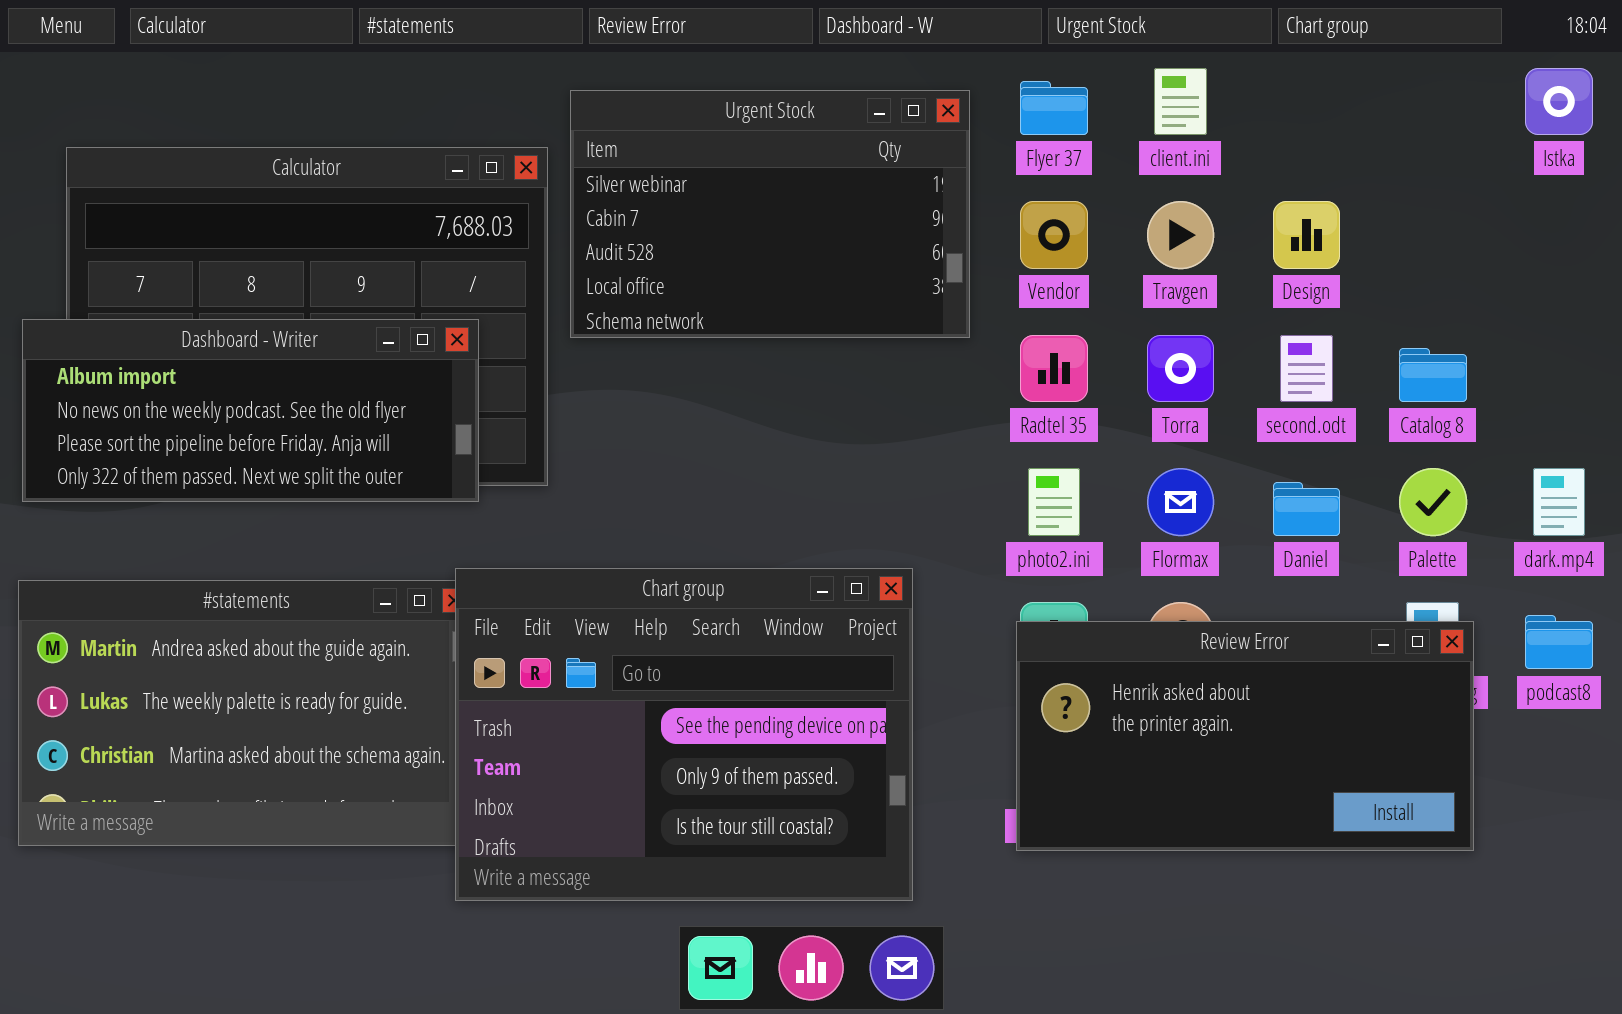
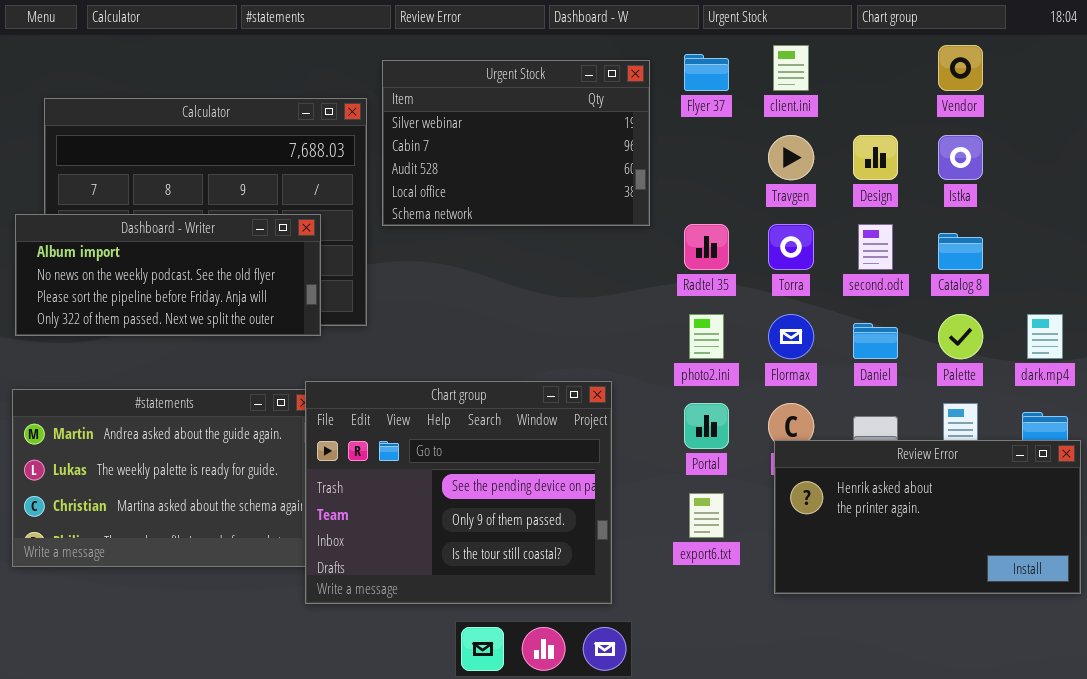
Istka: [1525,68,1593,135] -> [938,135,983,180], moved
Vendor: [1020,201,1088,269] -> [938,45,983,91], moved
Review Error: [1016,621,1474,851] -> [774,440,1081,594], moved

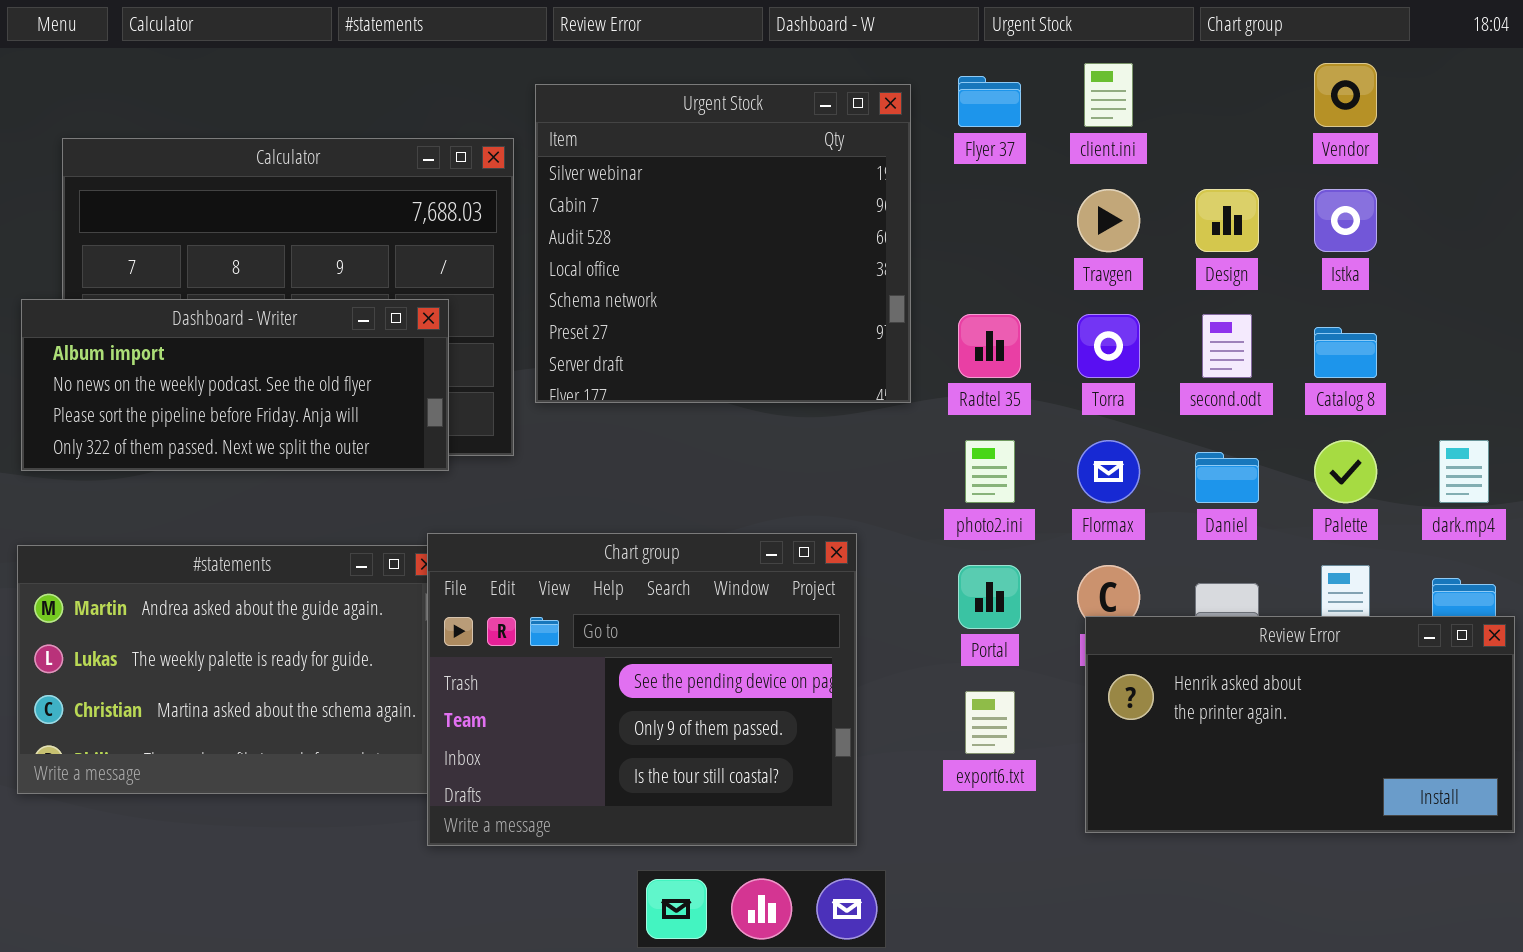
Urgent Stock: [382,60,650,226] -> [535,84,911,403], resized

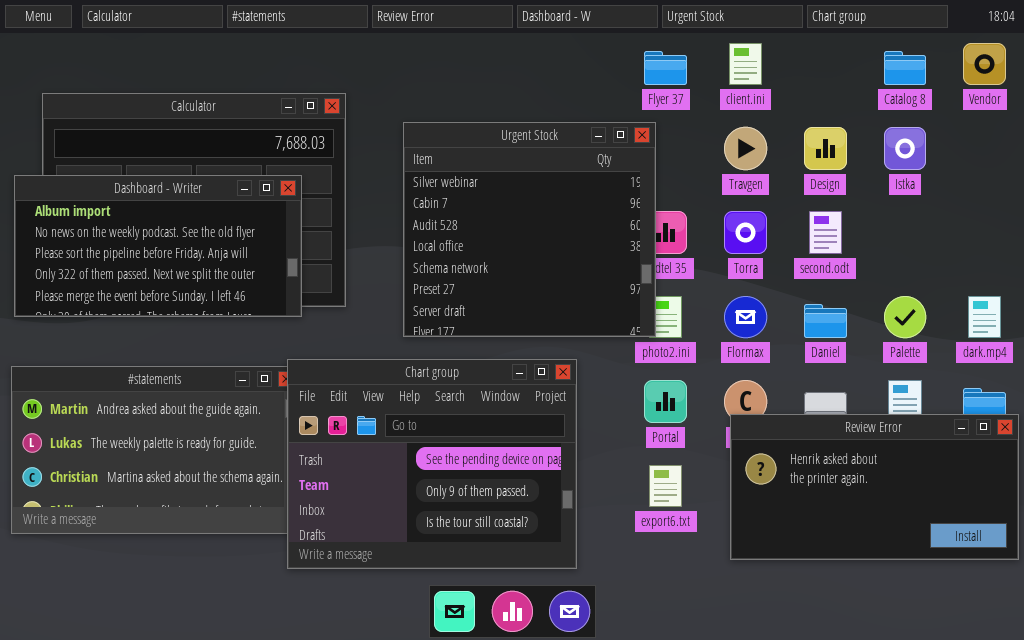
Vendor: [1314,63,1377,127] -> [963,43,1006,85], moved
Urgent Stock: [535,84,911,403] -> [403,122,656,337], moved
Dashboard - Writer: [21,299,449,471] -> [14,175,302,317], resized
Catalog 8: [1314,327,1377,378] -> [884,51,926,85], moved

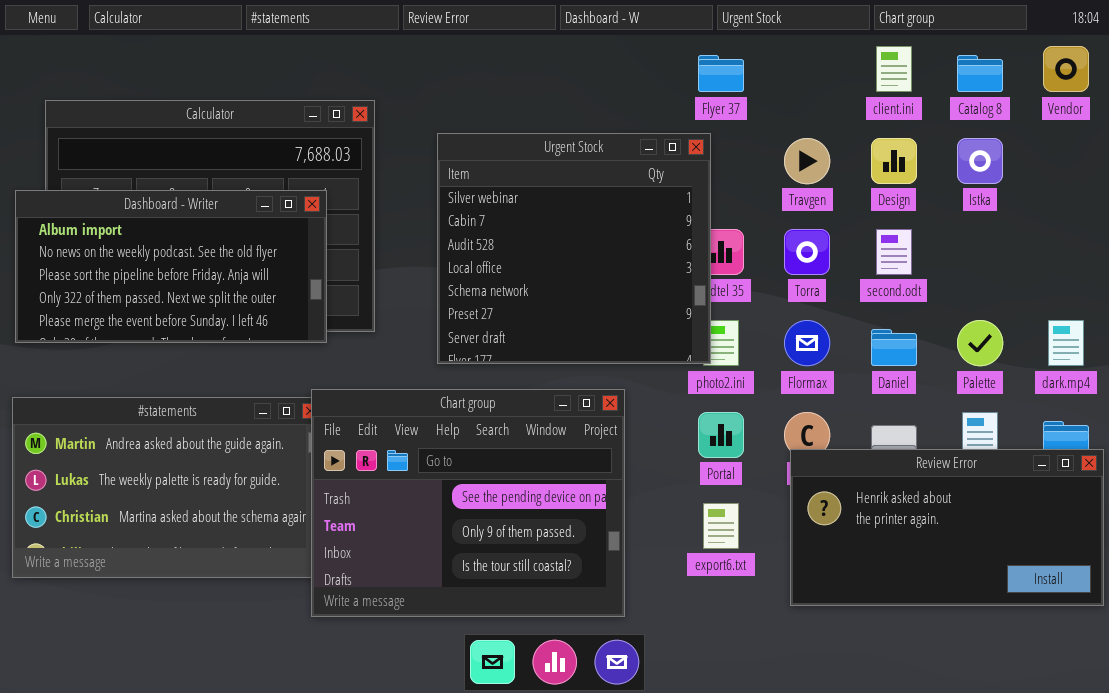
client.ini: [729,43,762,85] -> [876,46,912,92], moved

